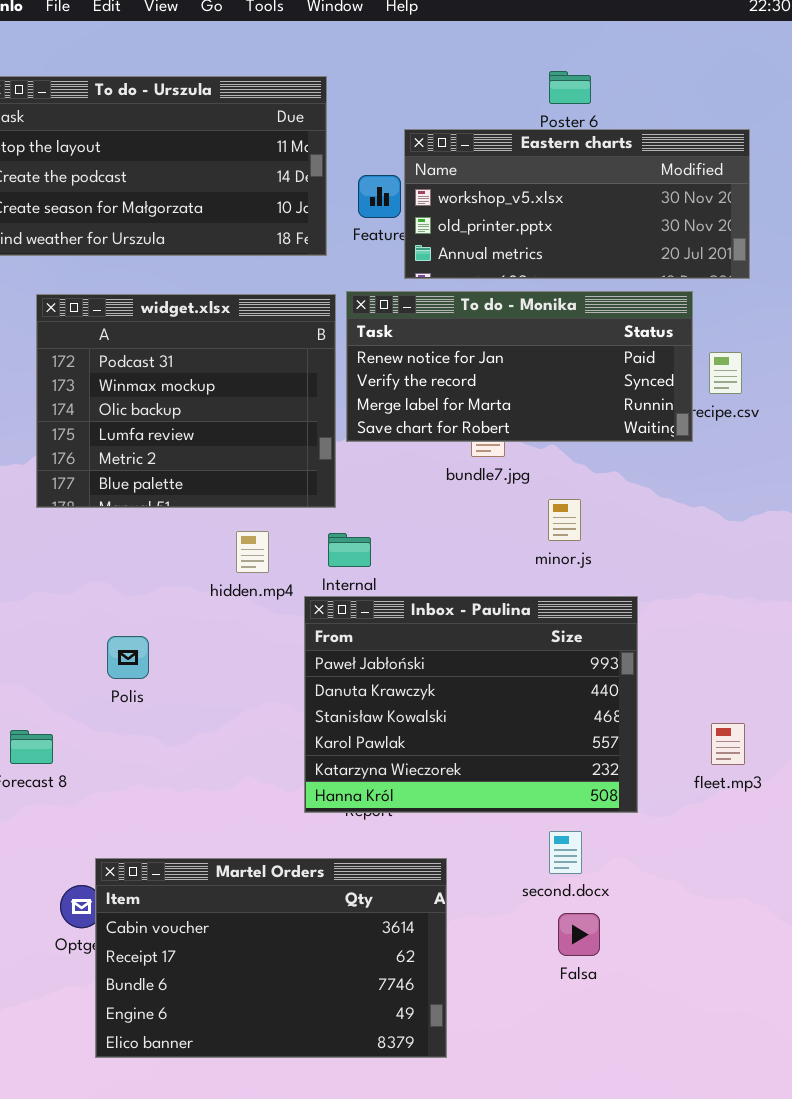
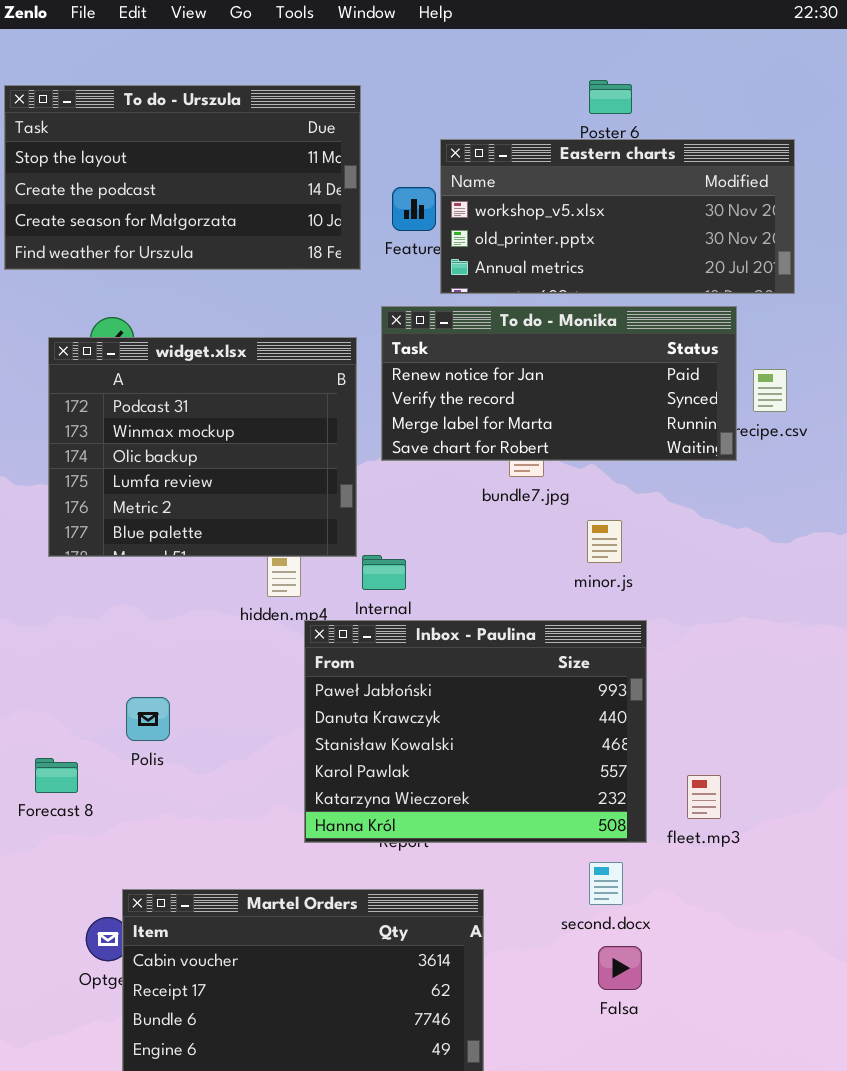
widget.xlsx: [36,294,336,508] -> [48,337,357,557], moved
Inbox - Paulina: [304,596,638,813] -> [304,620,647,843], moved
Polis: [107,636,149,679] -> [126,697,170,741], moved
fleet.mp3: [711,723,745,765] -> [687,775,721,819], moved

